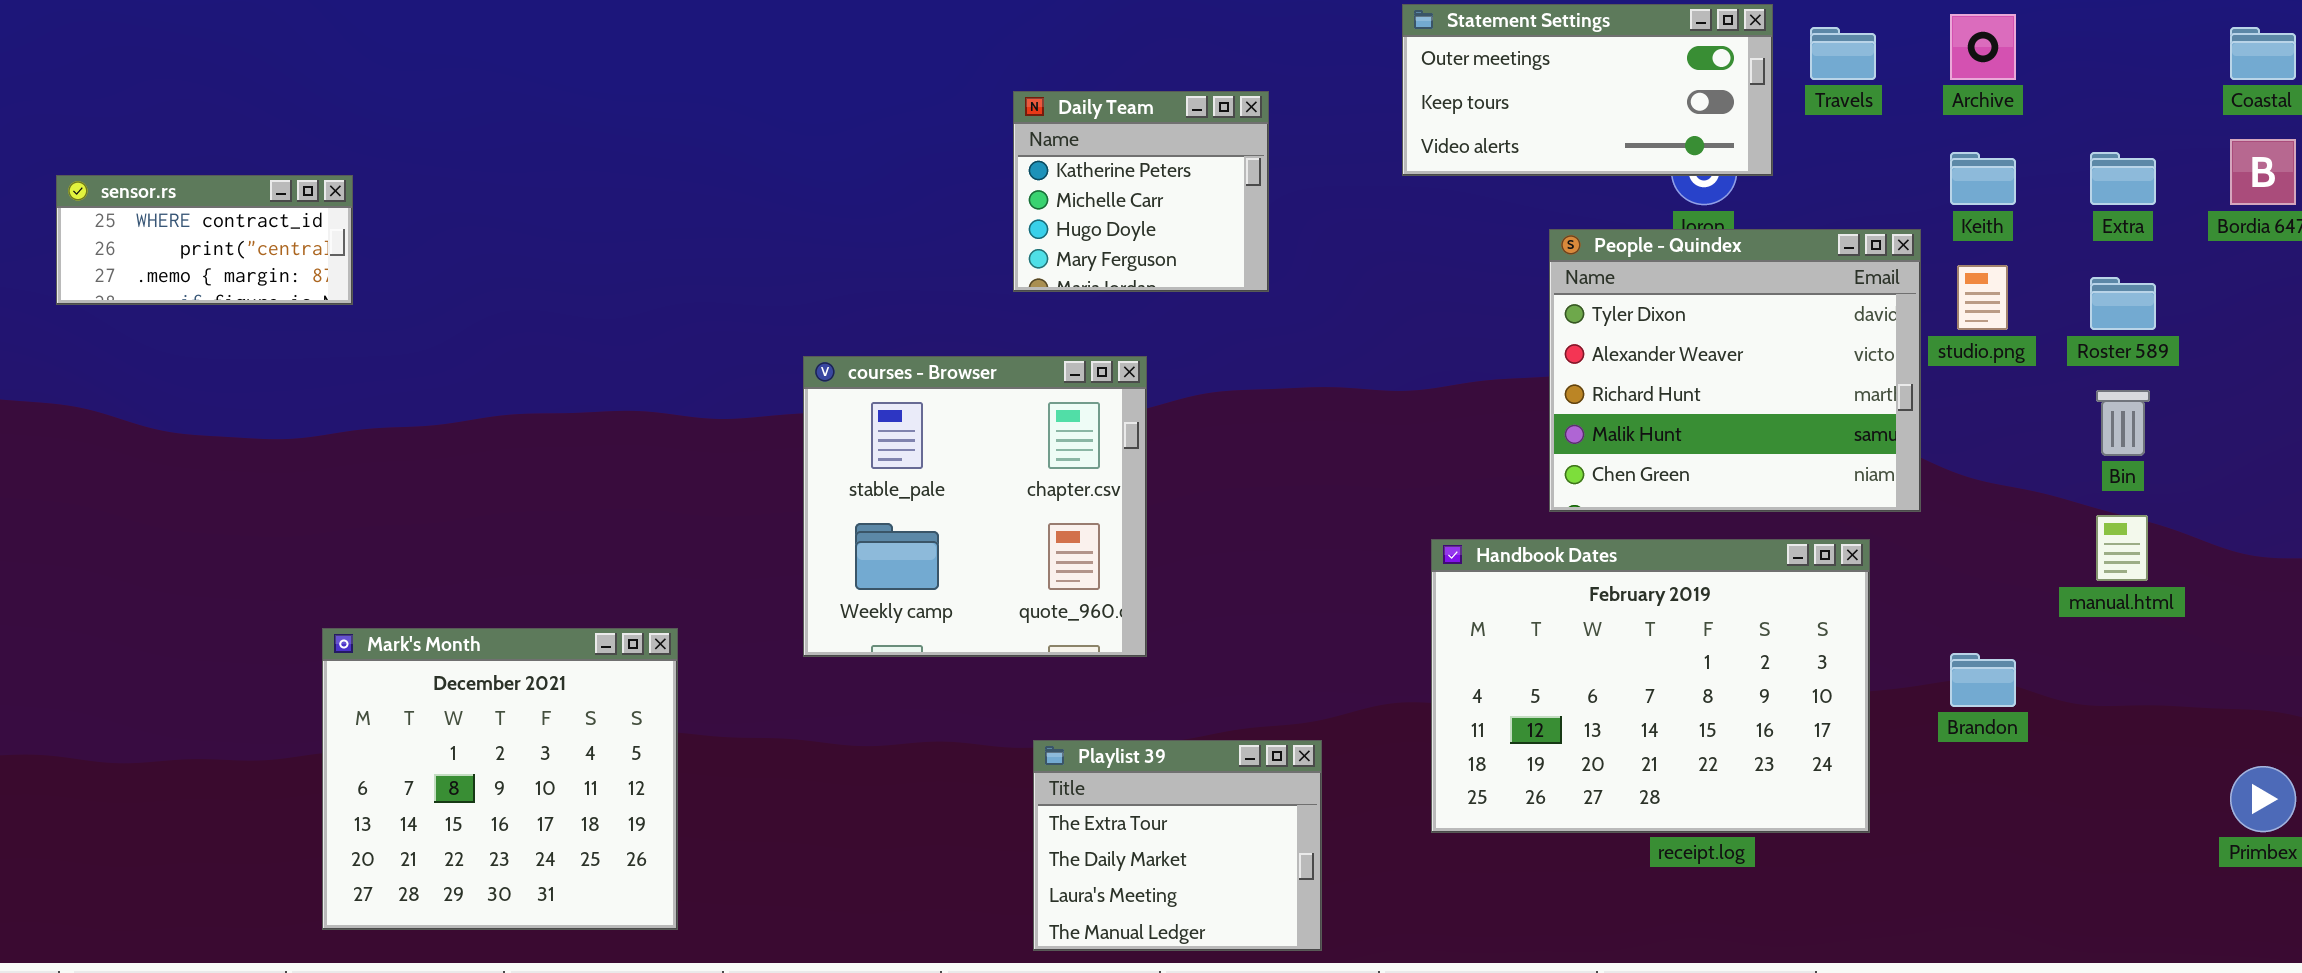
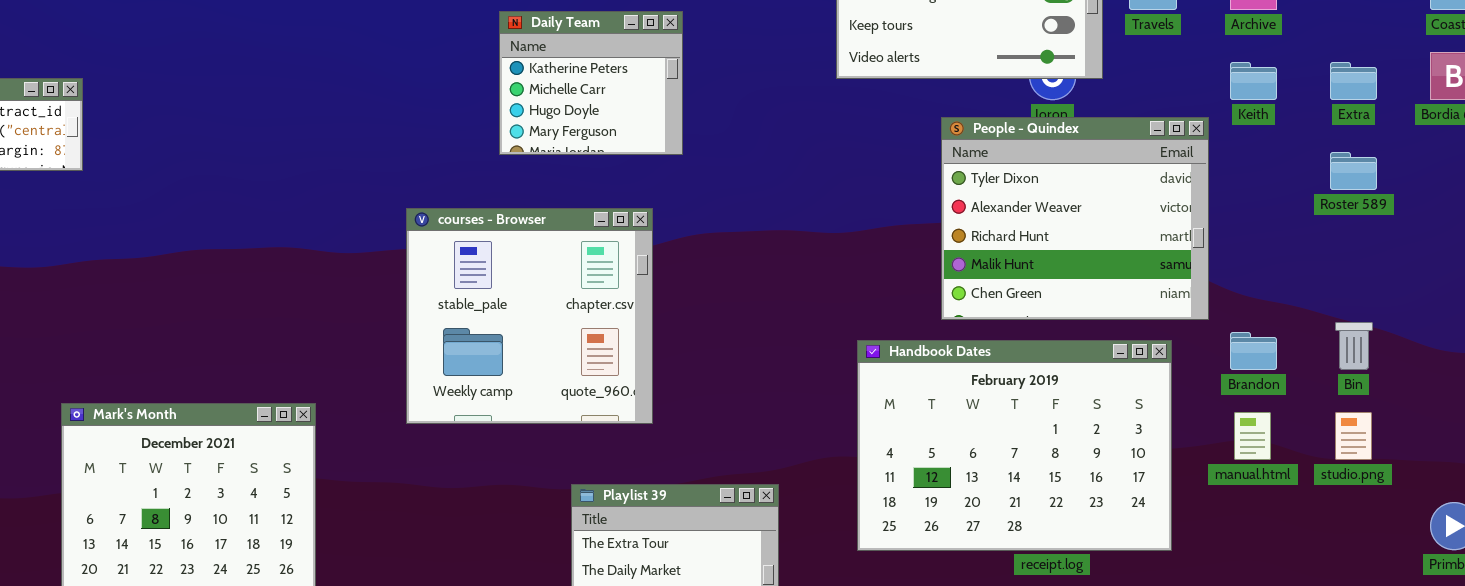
Daily Team: [1013,91,1269,292] -> [499,11,683,155], moved
studio.png: [1957,265,2008,330] -> [1335,412,1372,460], moved
Bin: [2096,390,2150,456] -> [1335,322,1373,370], moved
manual.html: [2096,515,2148,581] -> [1234,412,1271,460], moved
Brandon: [1950,653,2016,707] -> [1230,332,1277,370], moved

